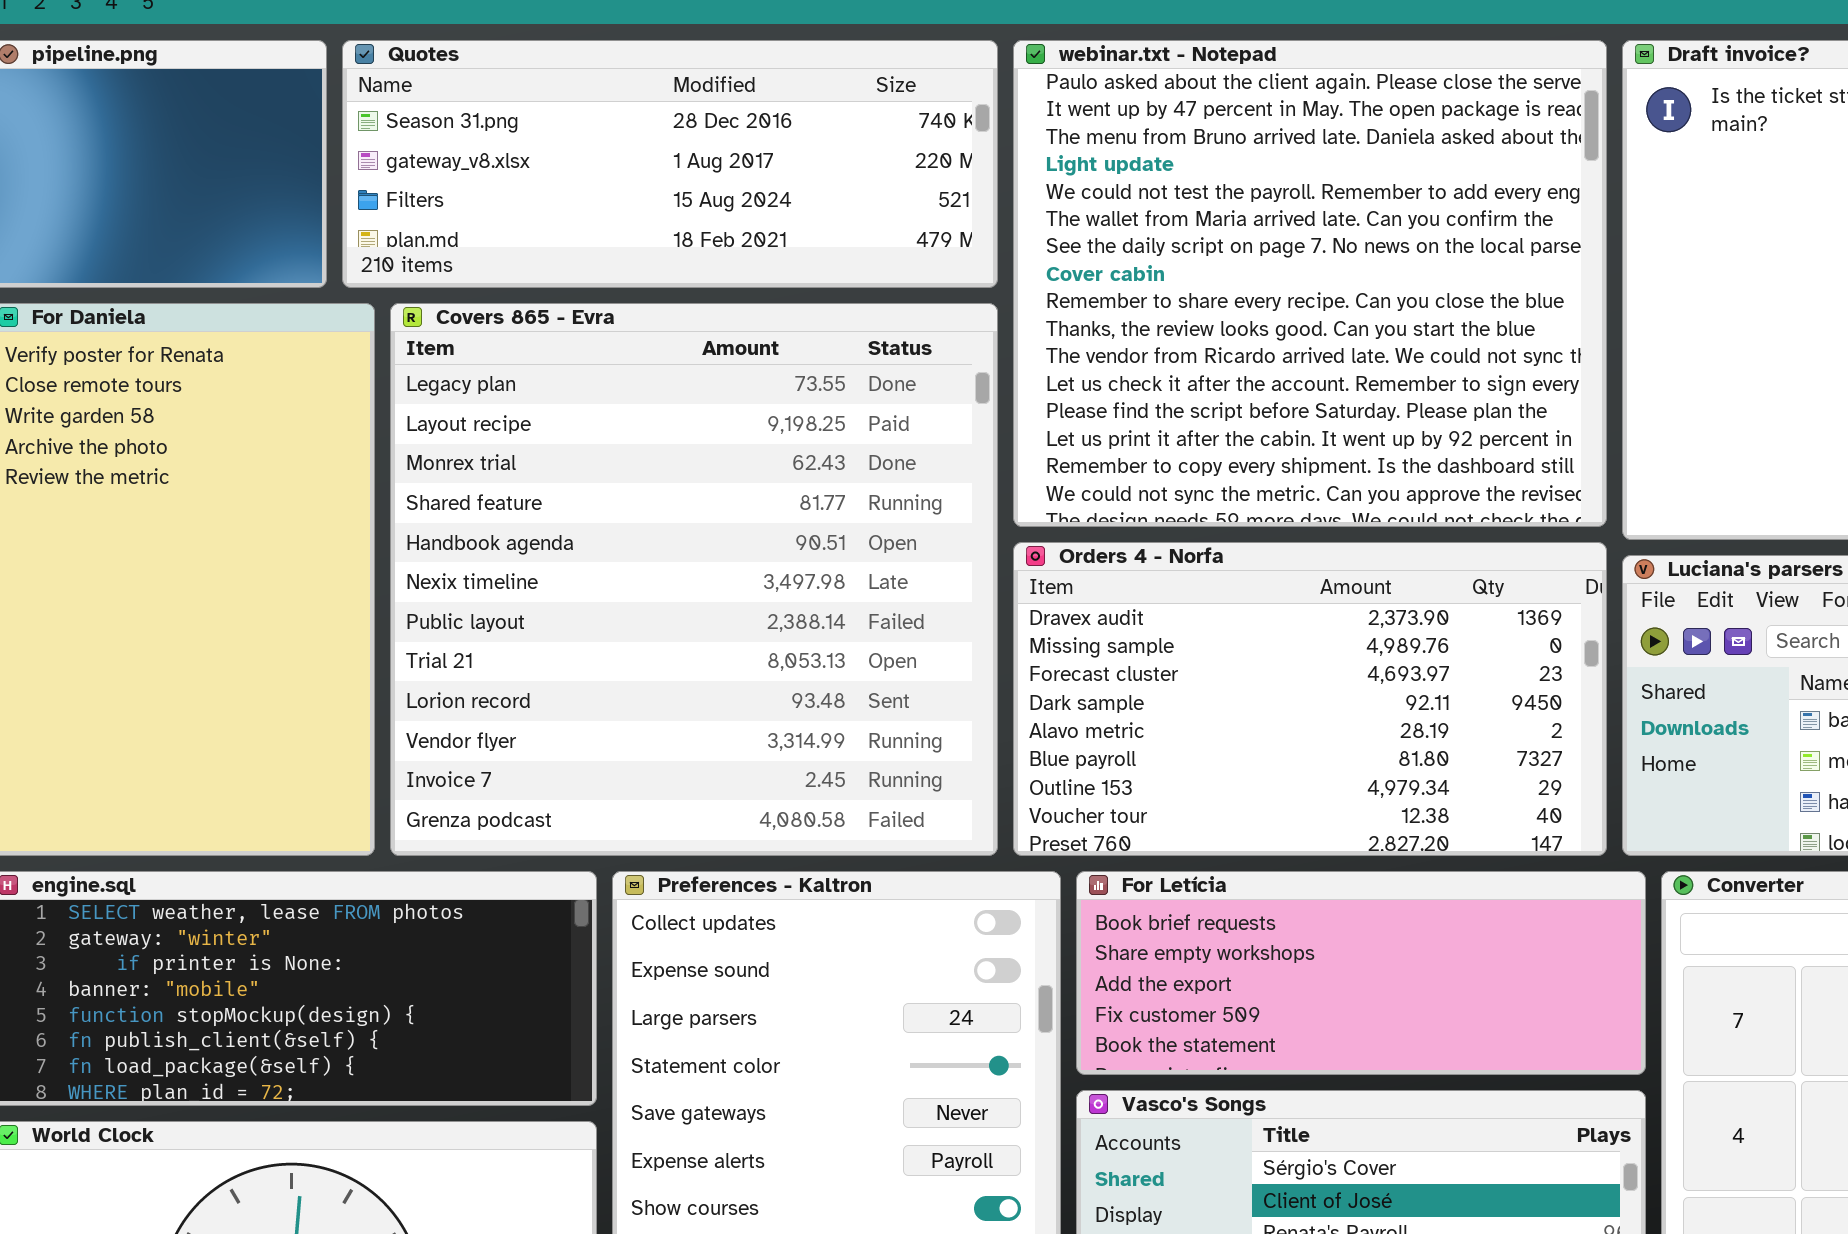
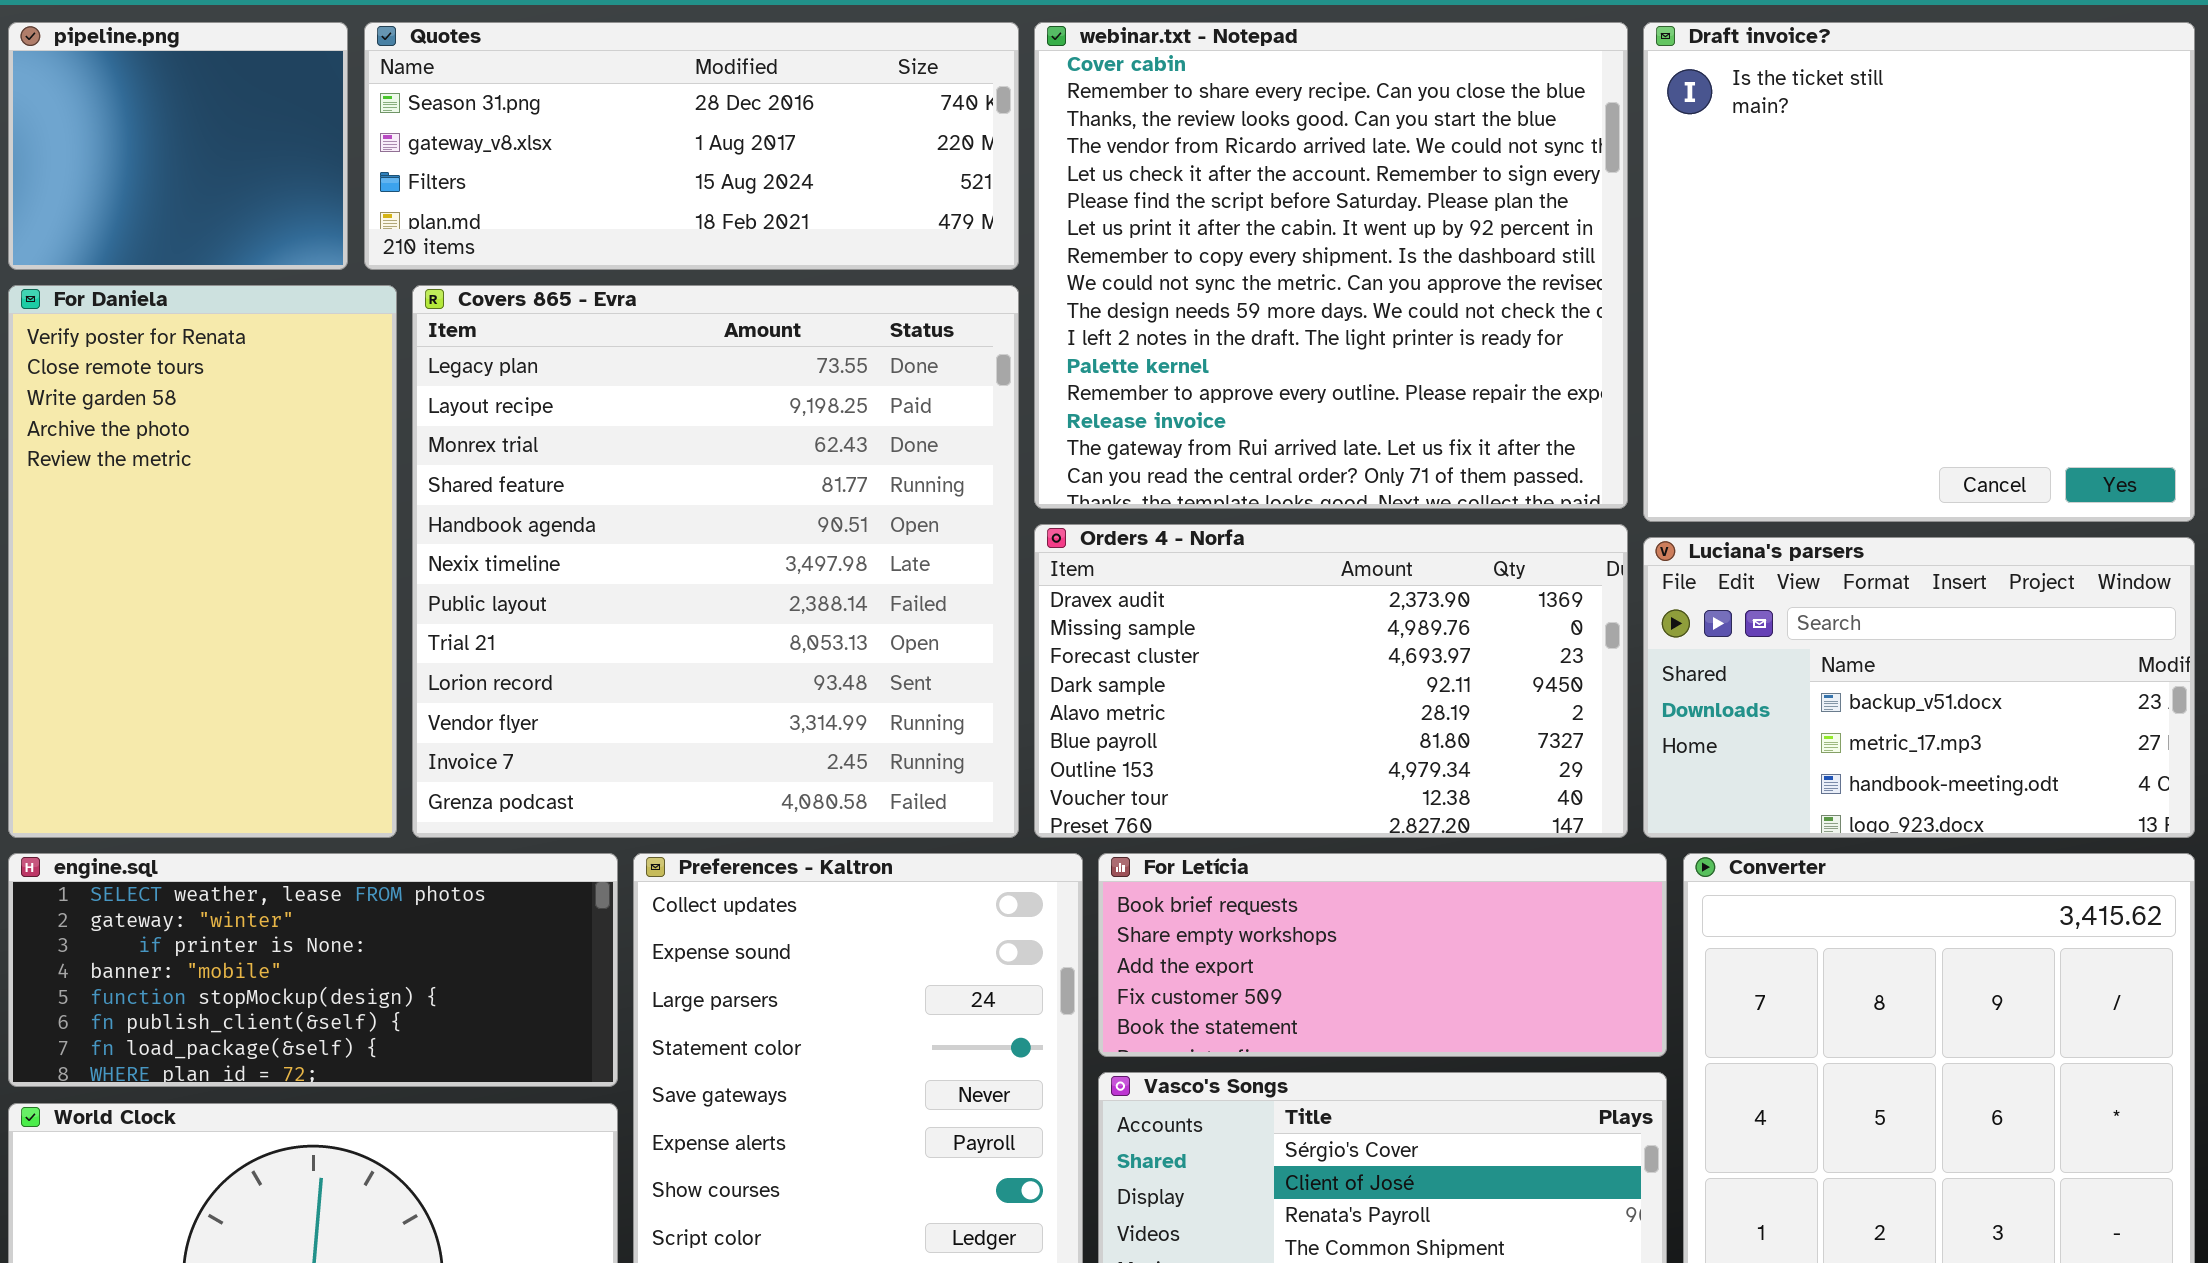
webinar.txt - Notepad: [1013,40,1607,527] -> [1034,22,1628,509], scrolled down 7 rows

